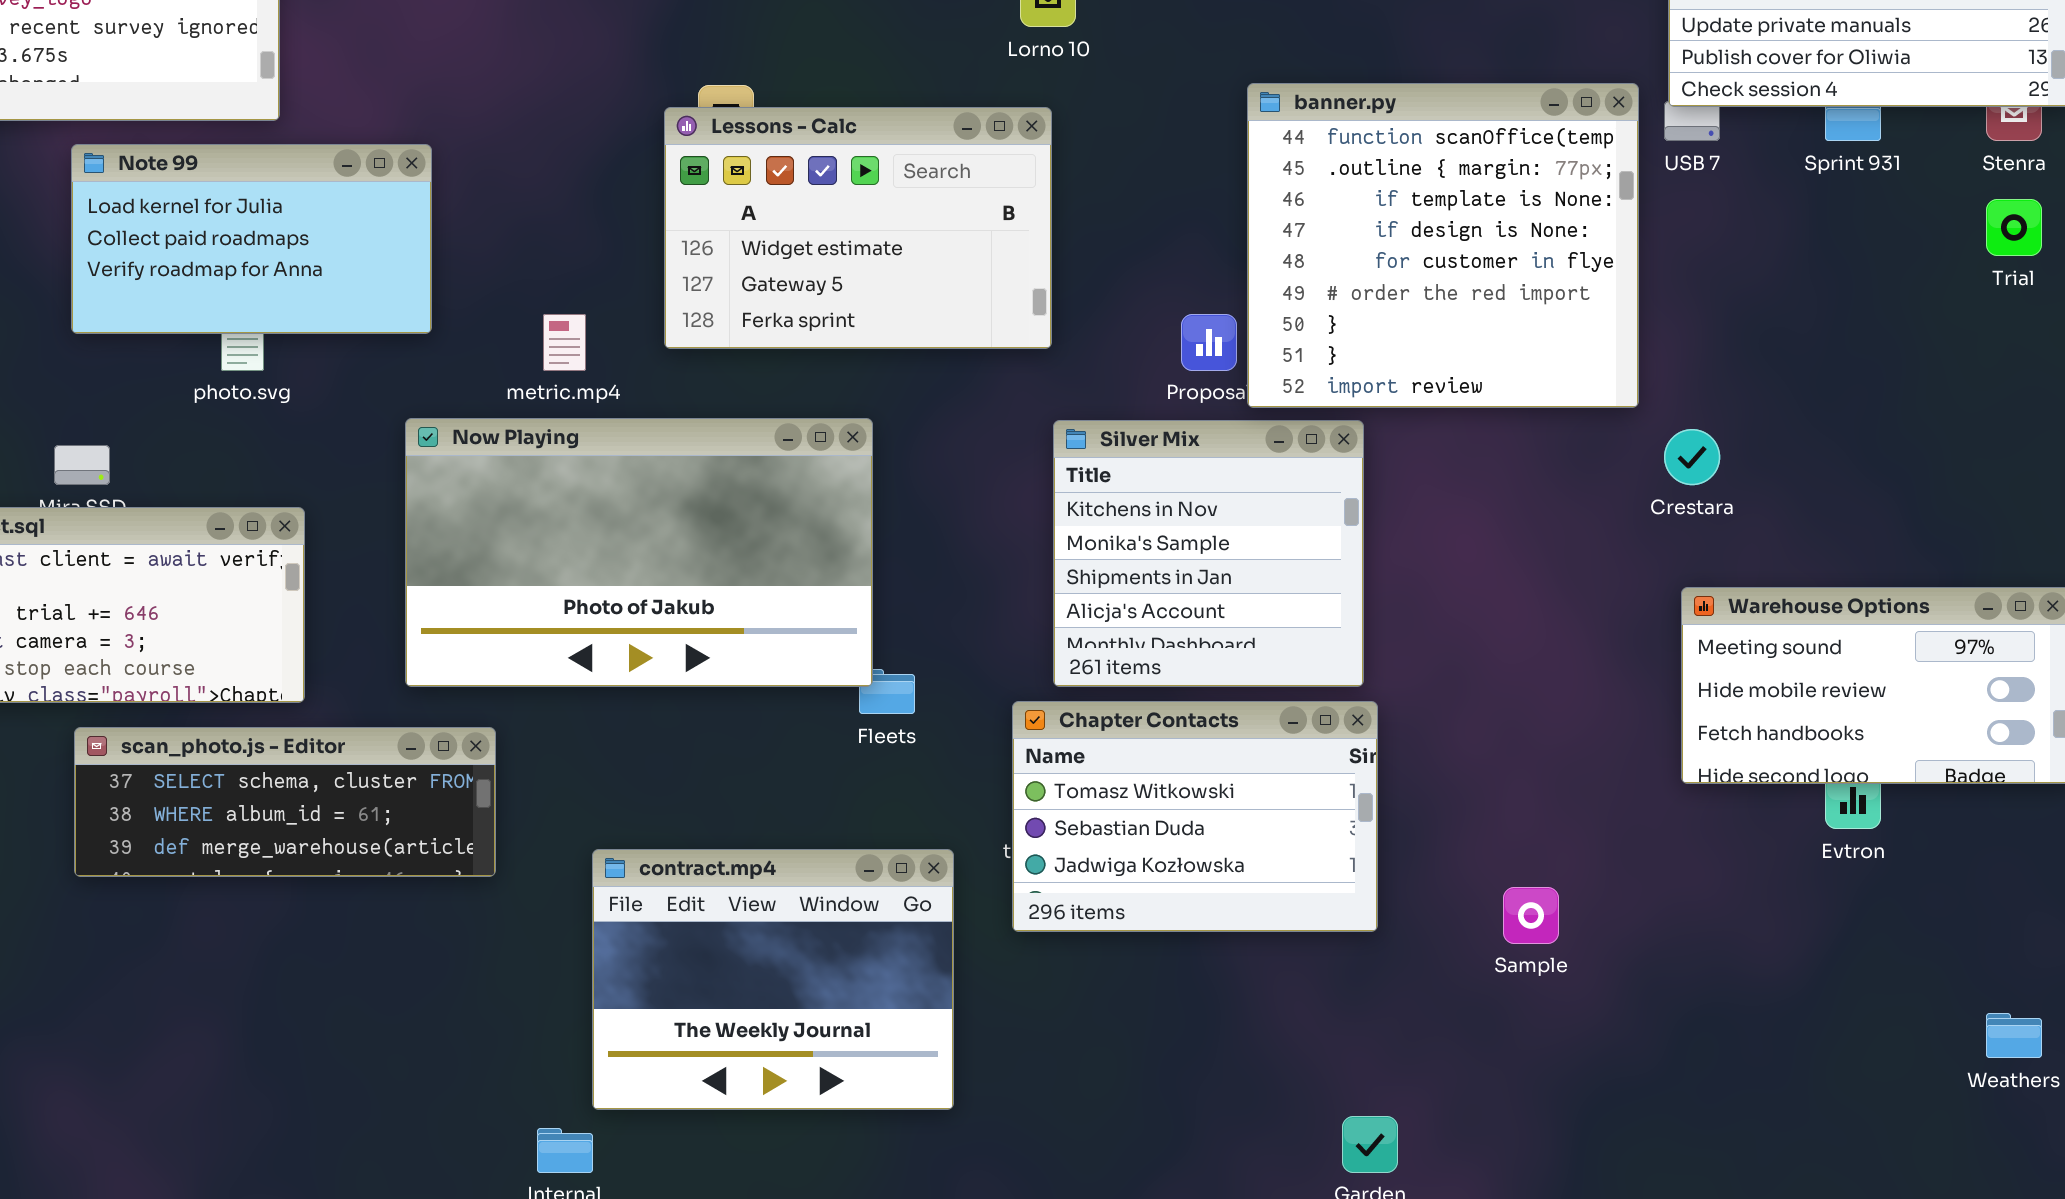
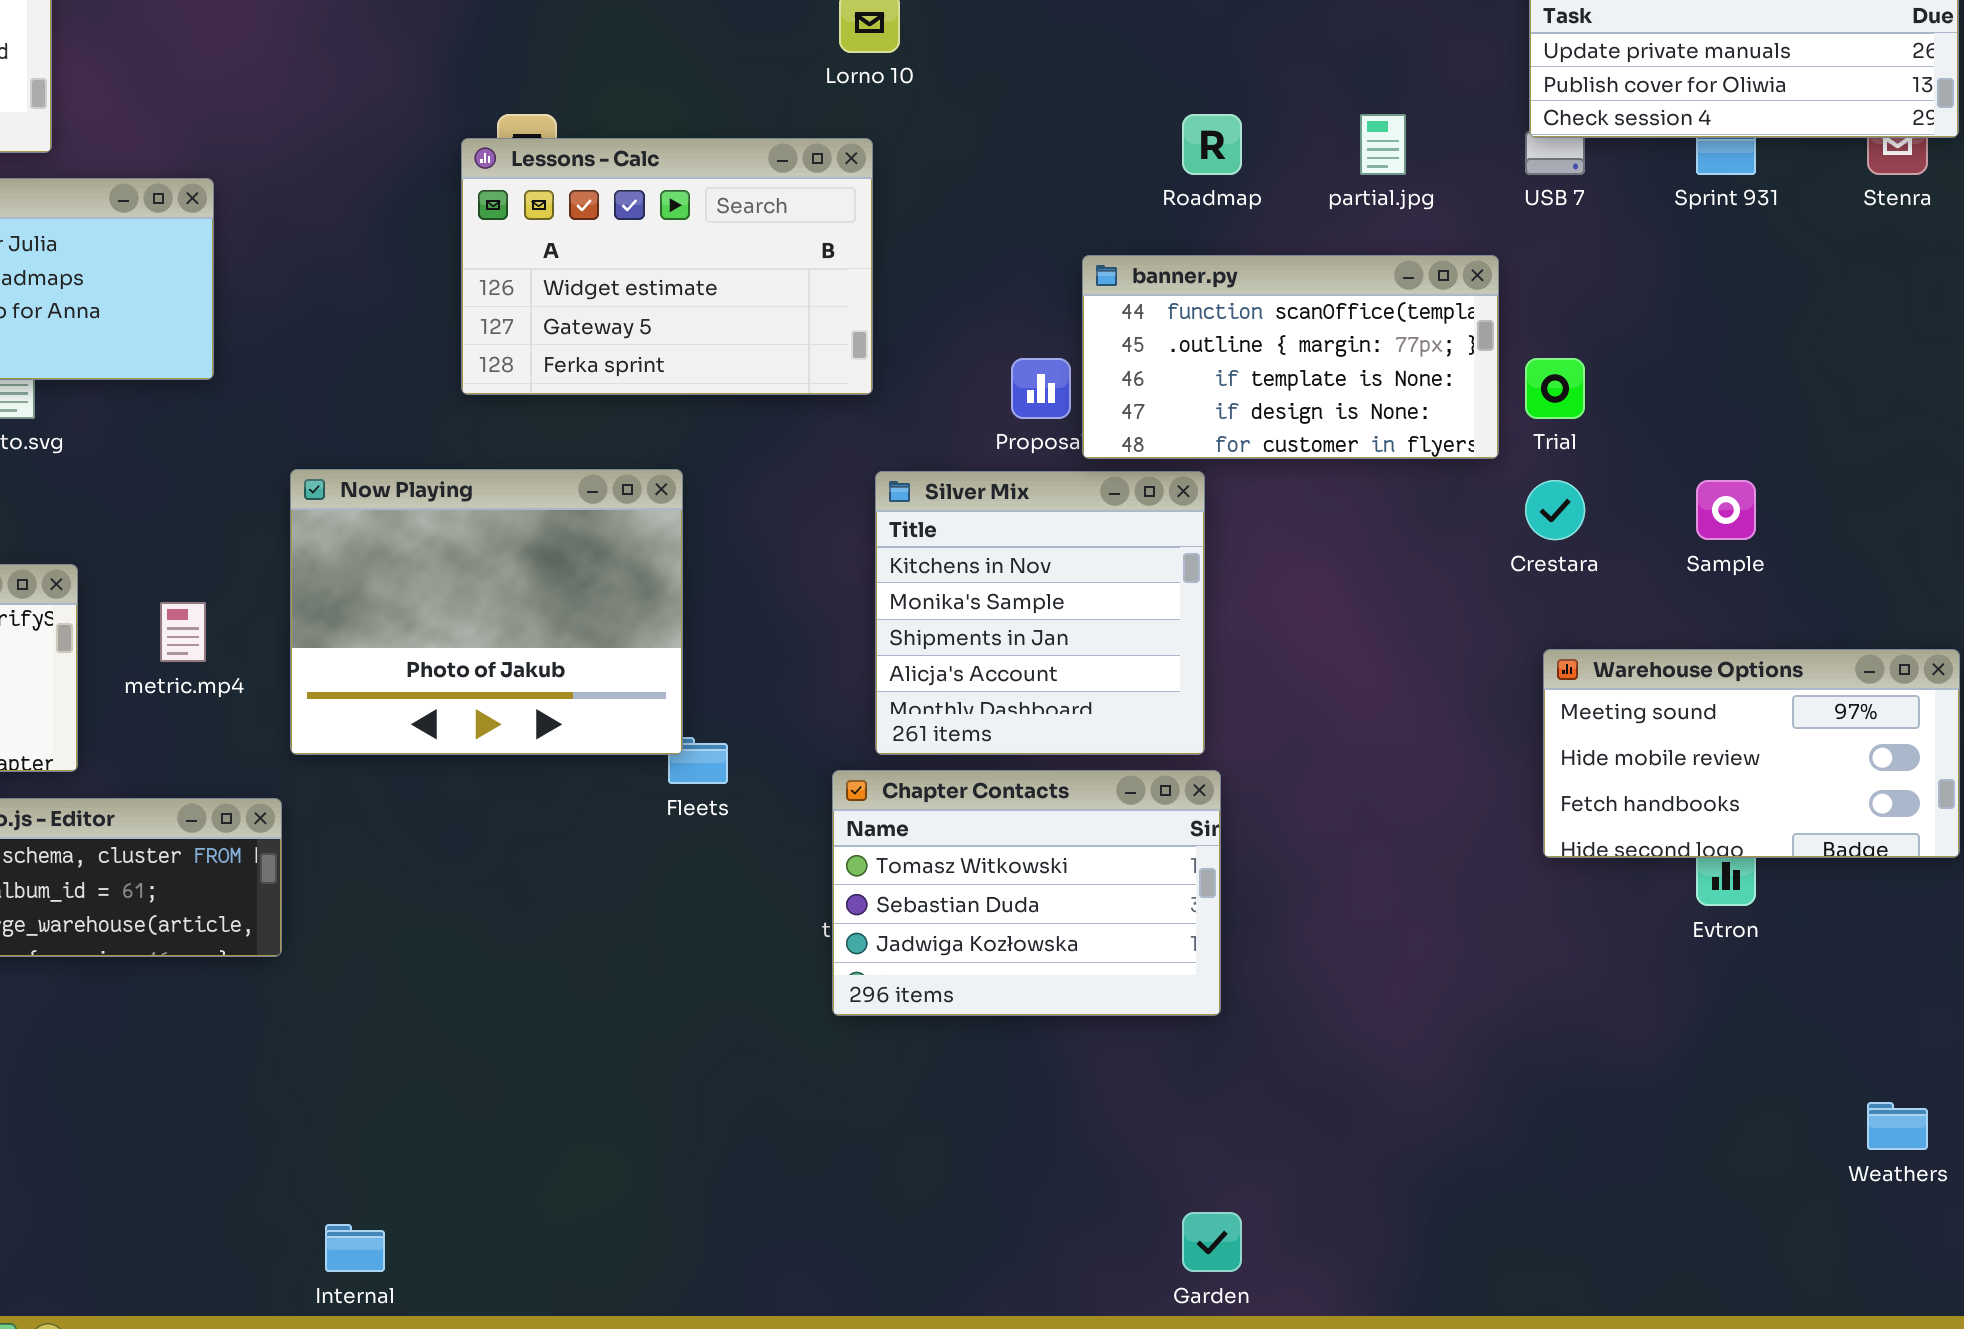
banner.py: [1247,83,1639,408] -> [1082,255,1499,459], resized
Trial: [1986,199,2042,256] -> [1525,358,1585,419], moved
metric.mp4: [543,314,586,371] -> [160,602,206,662], moved
Now Playing: [405,418,873,687] -> [290,469,683,755], resized
contract.mp4: [592,849,954,1110] -> none, closed
Sample: [1503,887,1559,944] -> [1696,480,1756,540], moved

